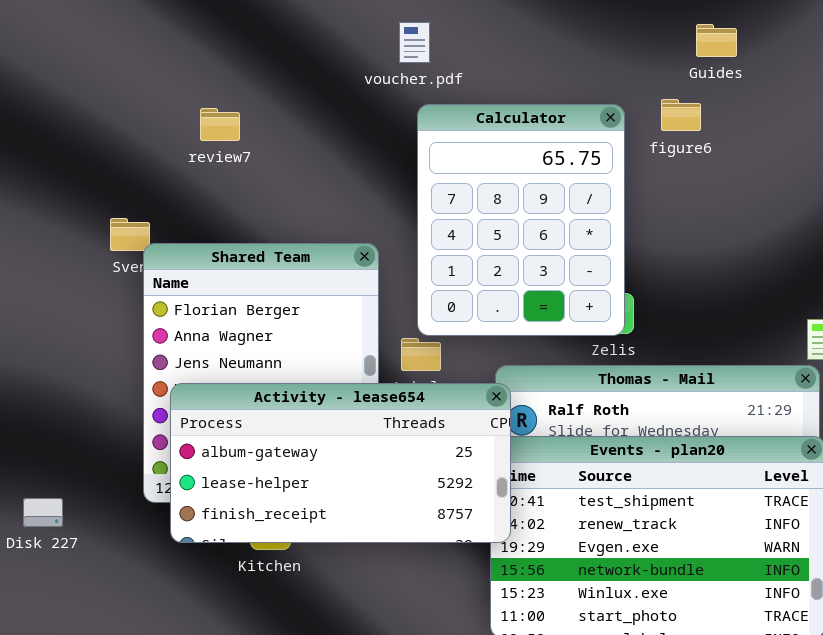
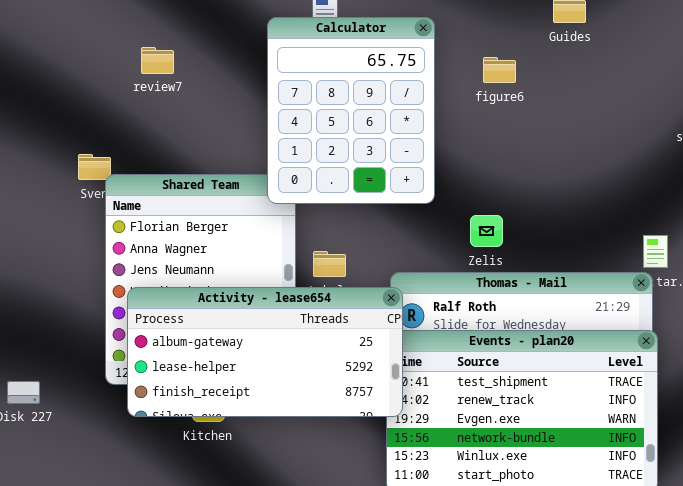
figure6: [661,99,701,131] -> [483,57,516,83], moved
Calculator: [417,104,625,336] -> [267,17,435,204], moved
review7: [200,108,240,141] -> [141,47,174,74], moved

